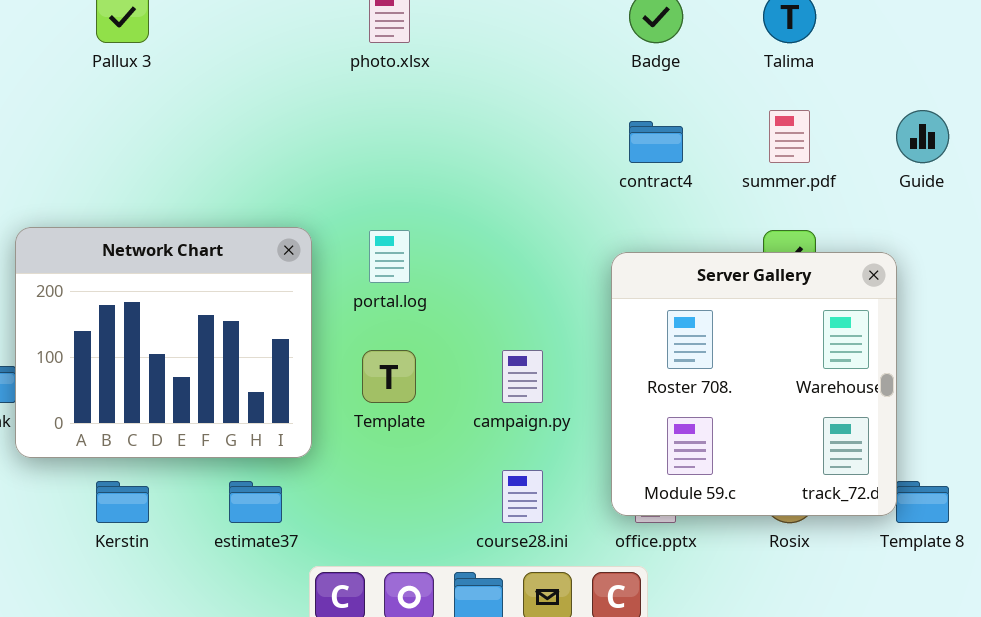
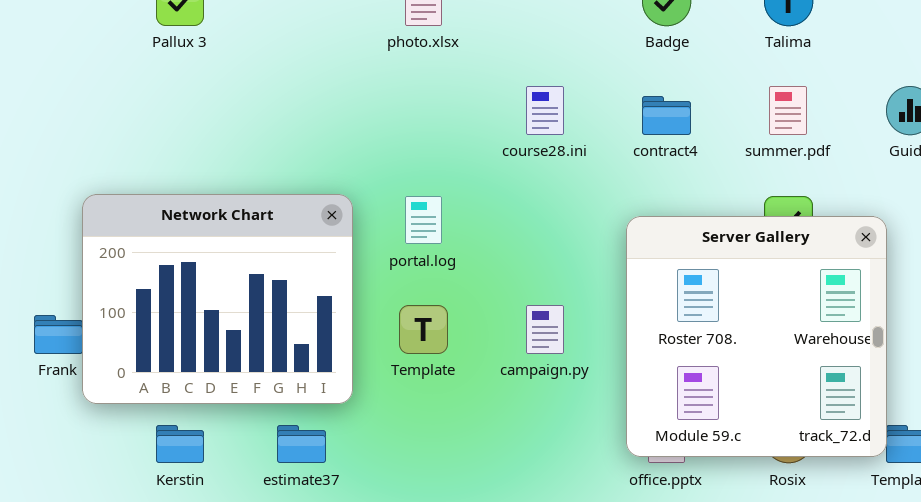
course28.ini: [502,470,543,523] -> [526,86,564,135], moved

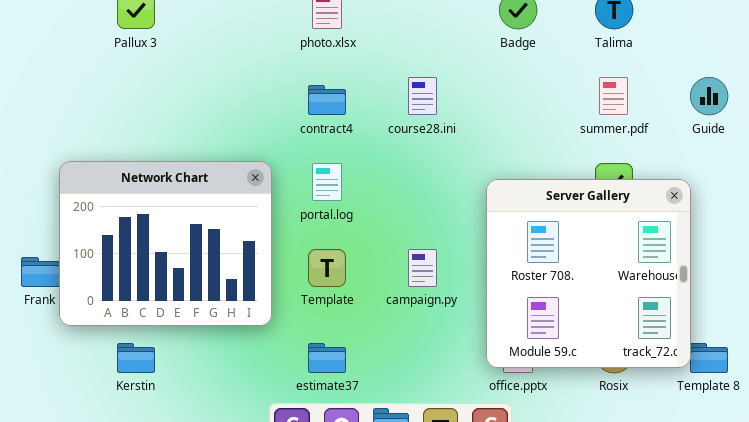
contract4: [642,96,691,135] -> [308,85,346,115], moved
estimate37: [277,425,326,463] -> [308,343,346,373], moved

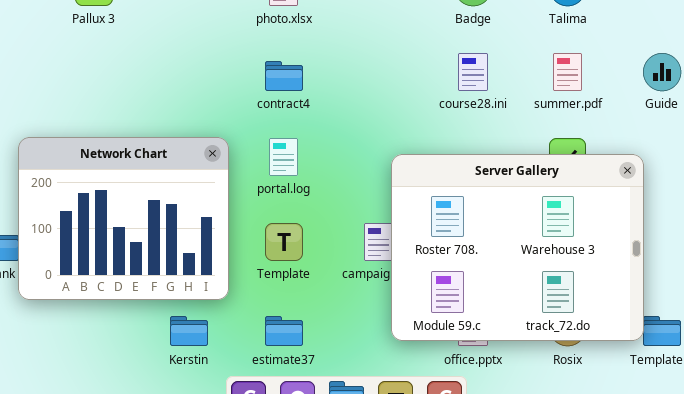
course28.ini: [408,77,437,115] -> [458,53,488,91], moved
Server Gallery: [486,179,691,368] -> [391,154,644,341], resized
Kerstin: [117,343,155,373] -> [170,316,208,346], moved

